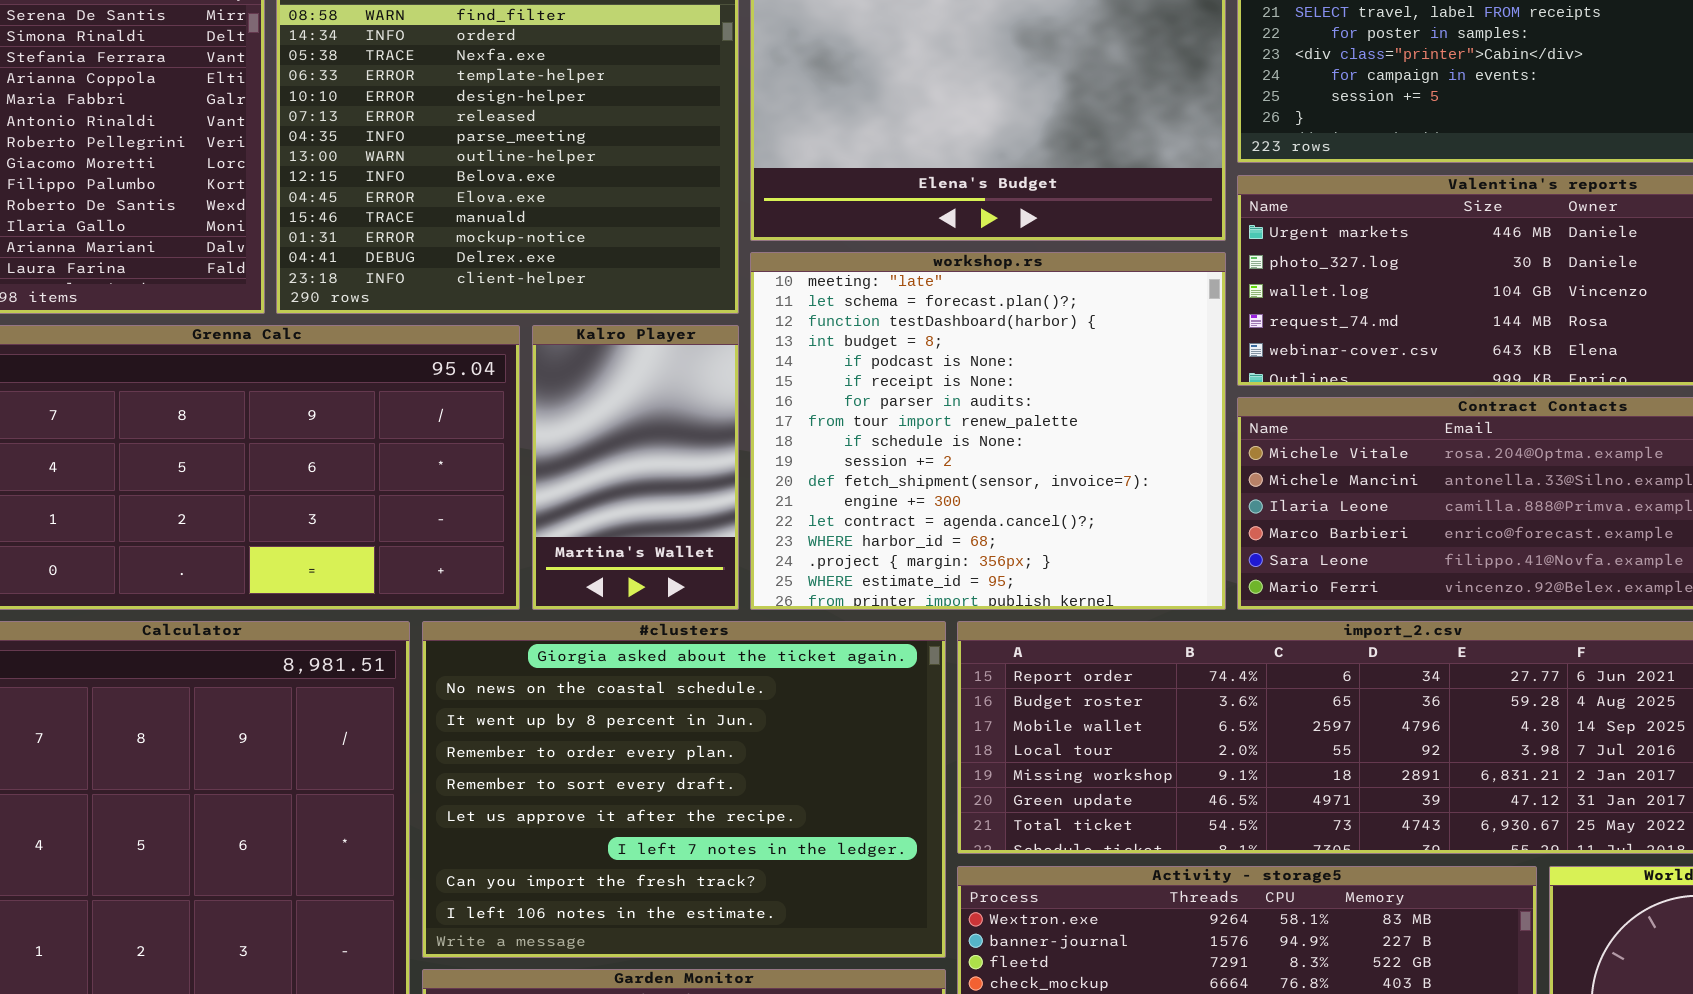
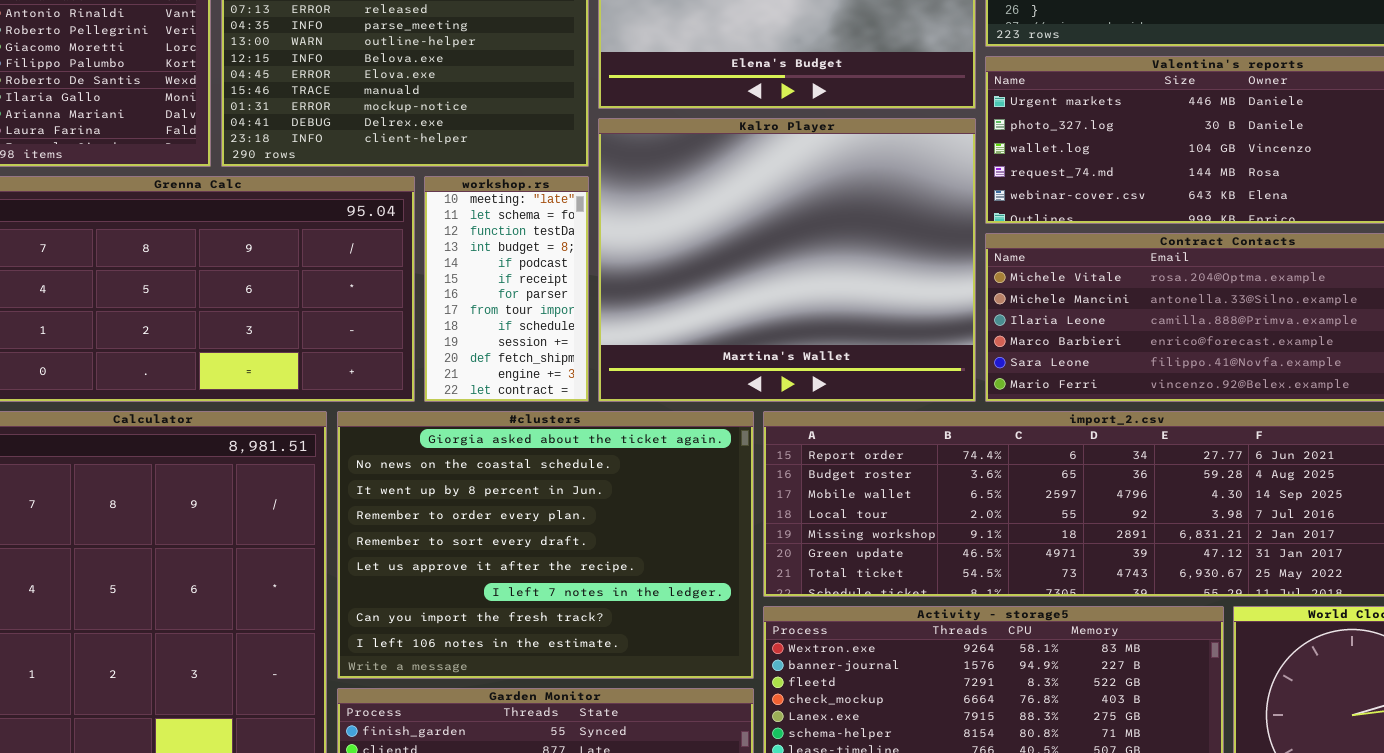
workshop.rs: [750,252,1226,610] -> [424,176,589,402], moved, resized
Kalro Player: [532,325,739,610] -> [598,118,976,402], moved, resized

